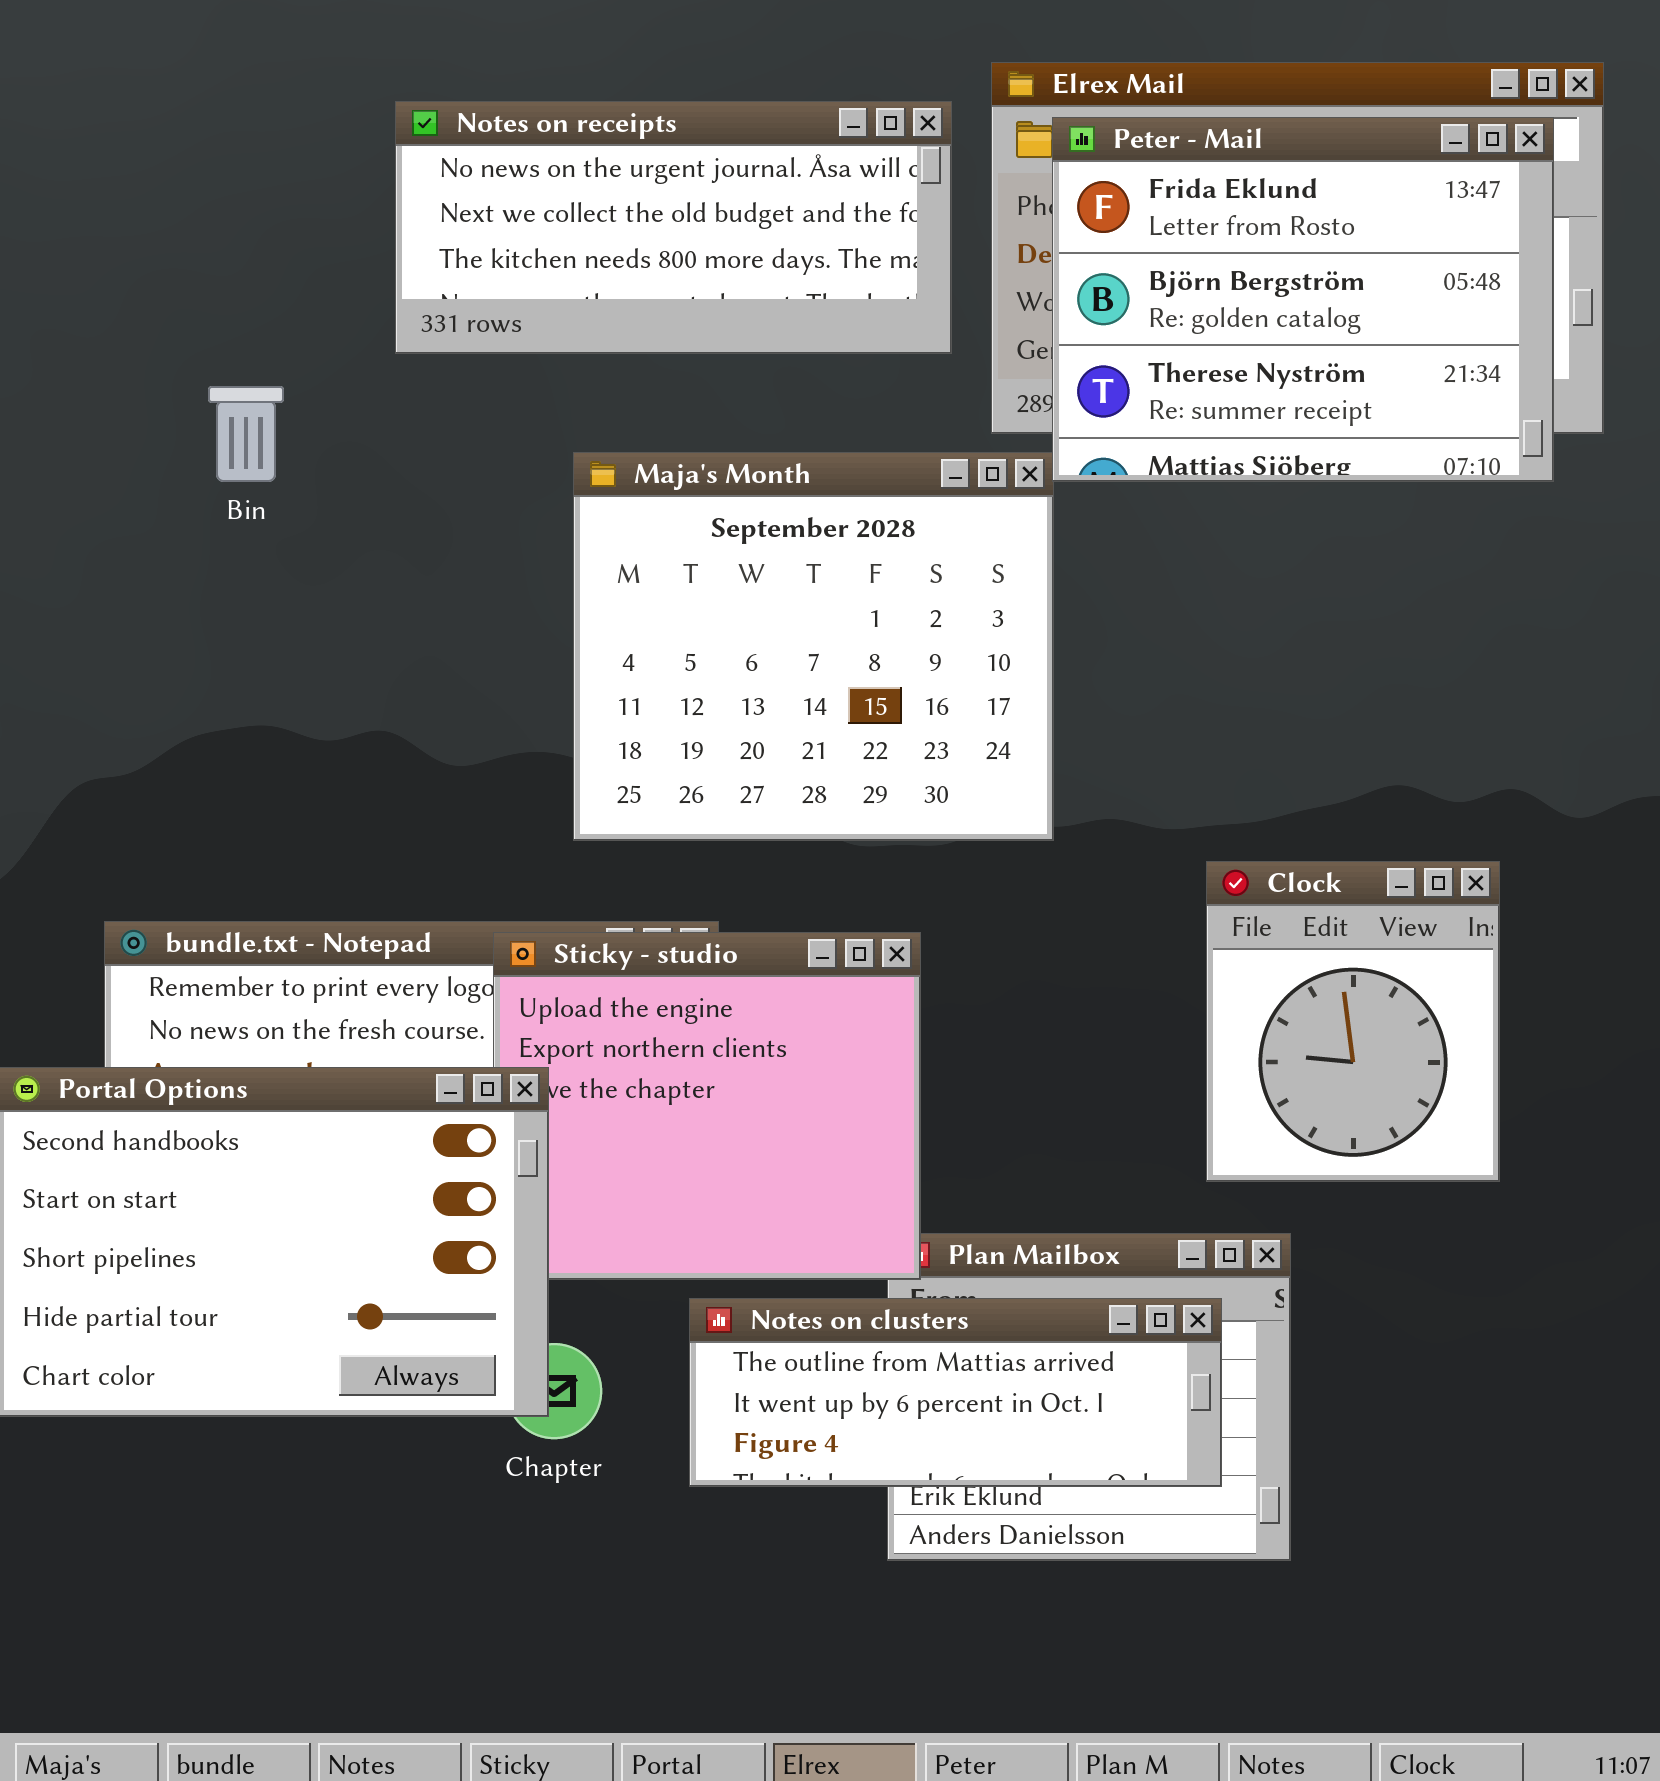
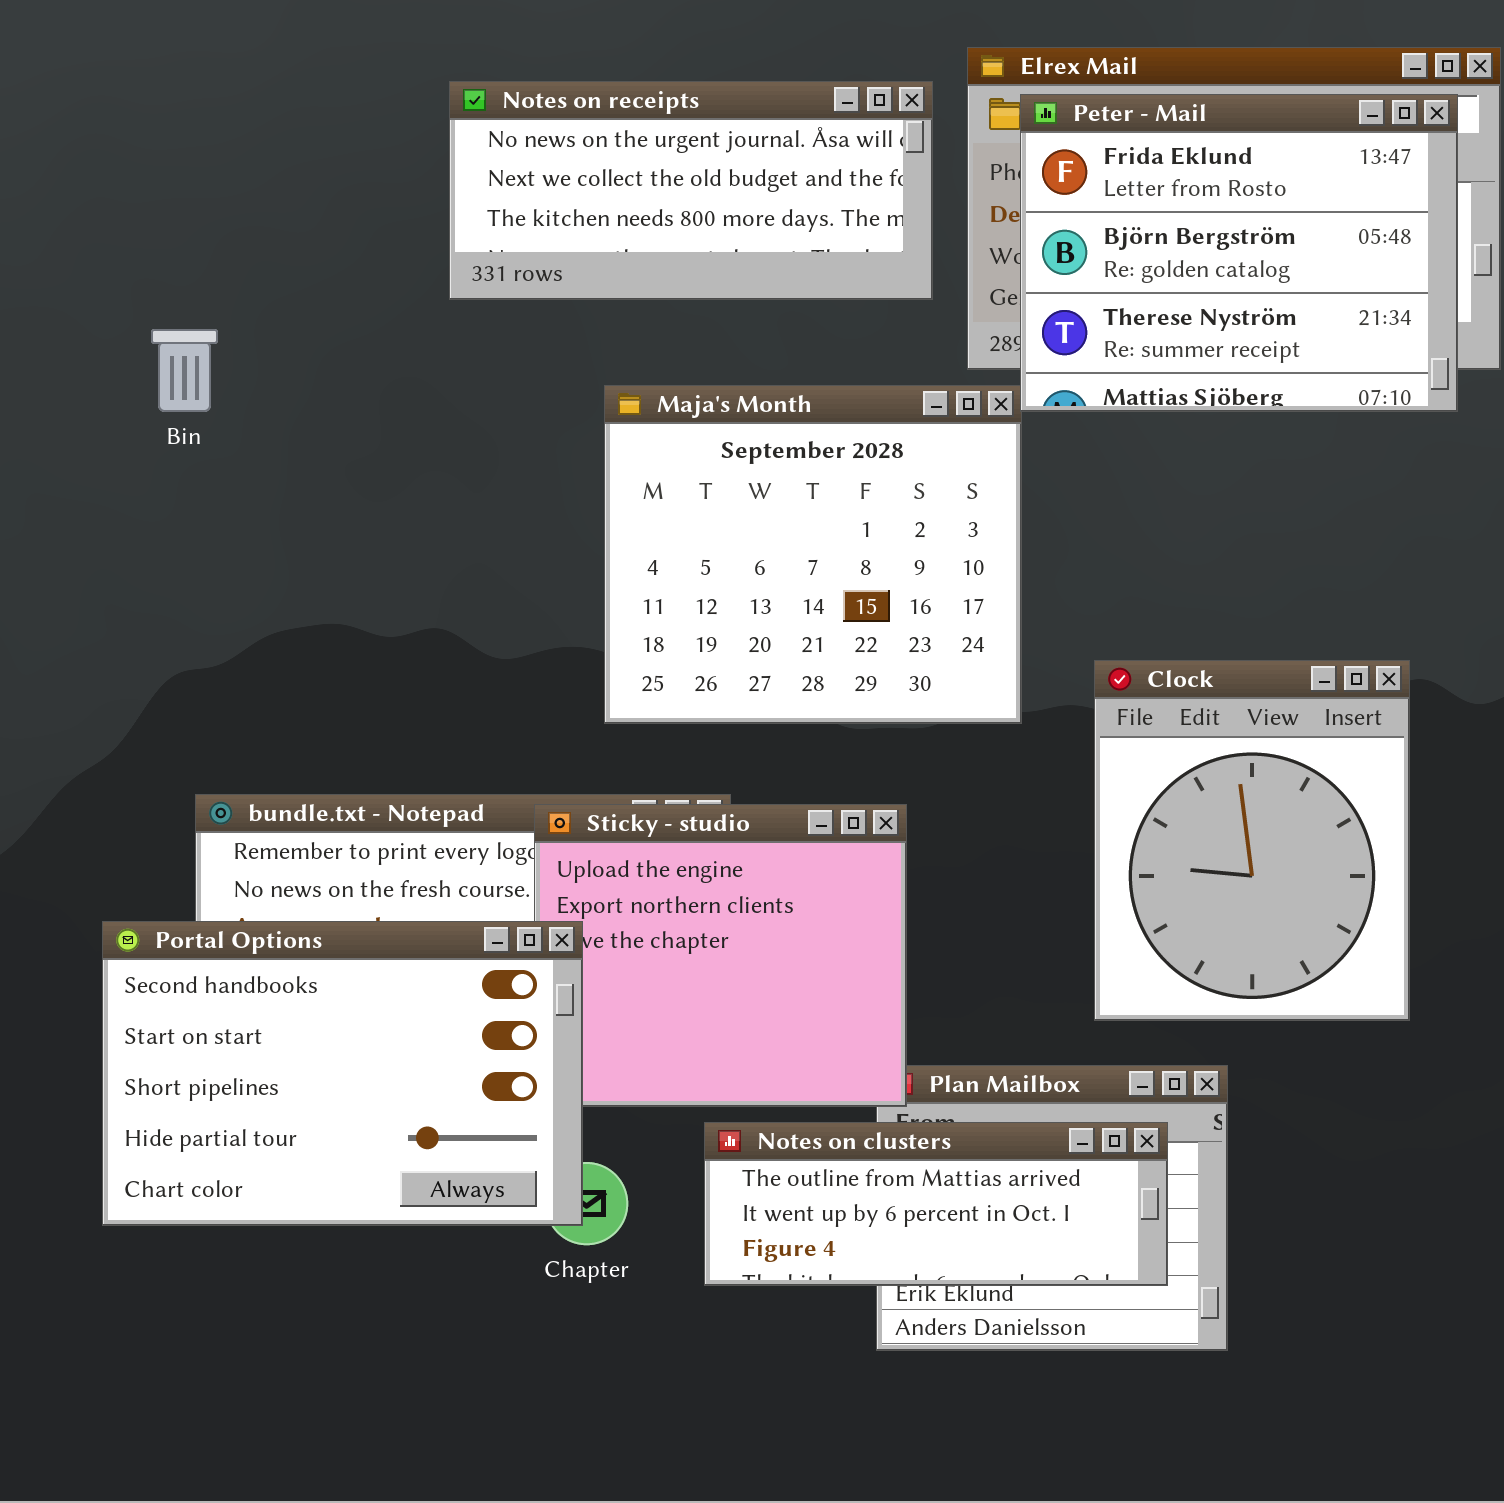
Bin: [208,386,284,482] -> [151,329,218,412], moved
Clock: [1206,861,1500,1182] -> [1094,660,1410,1021], resized

